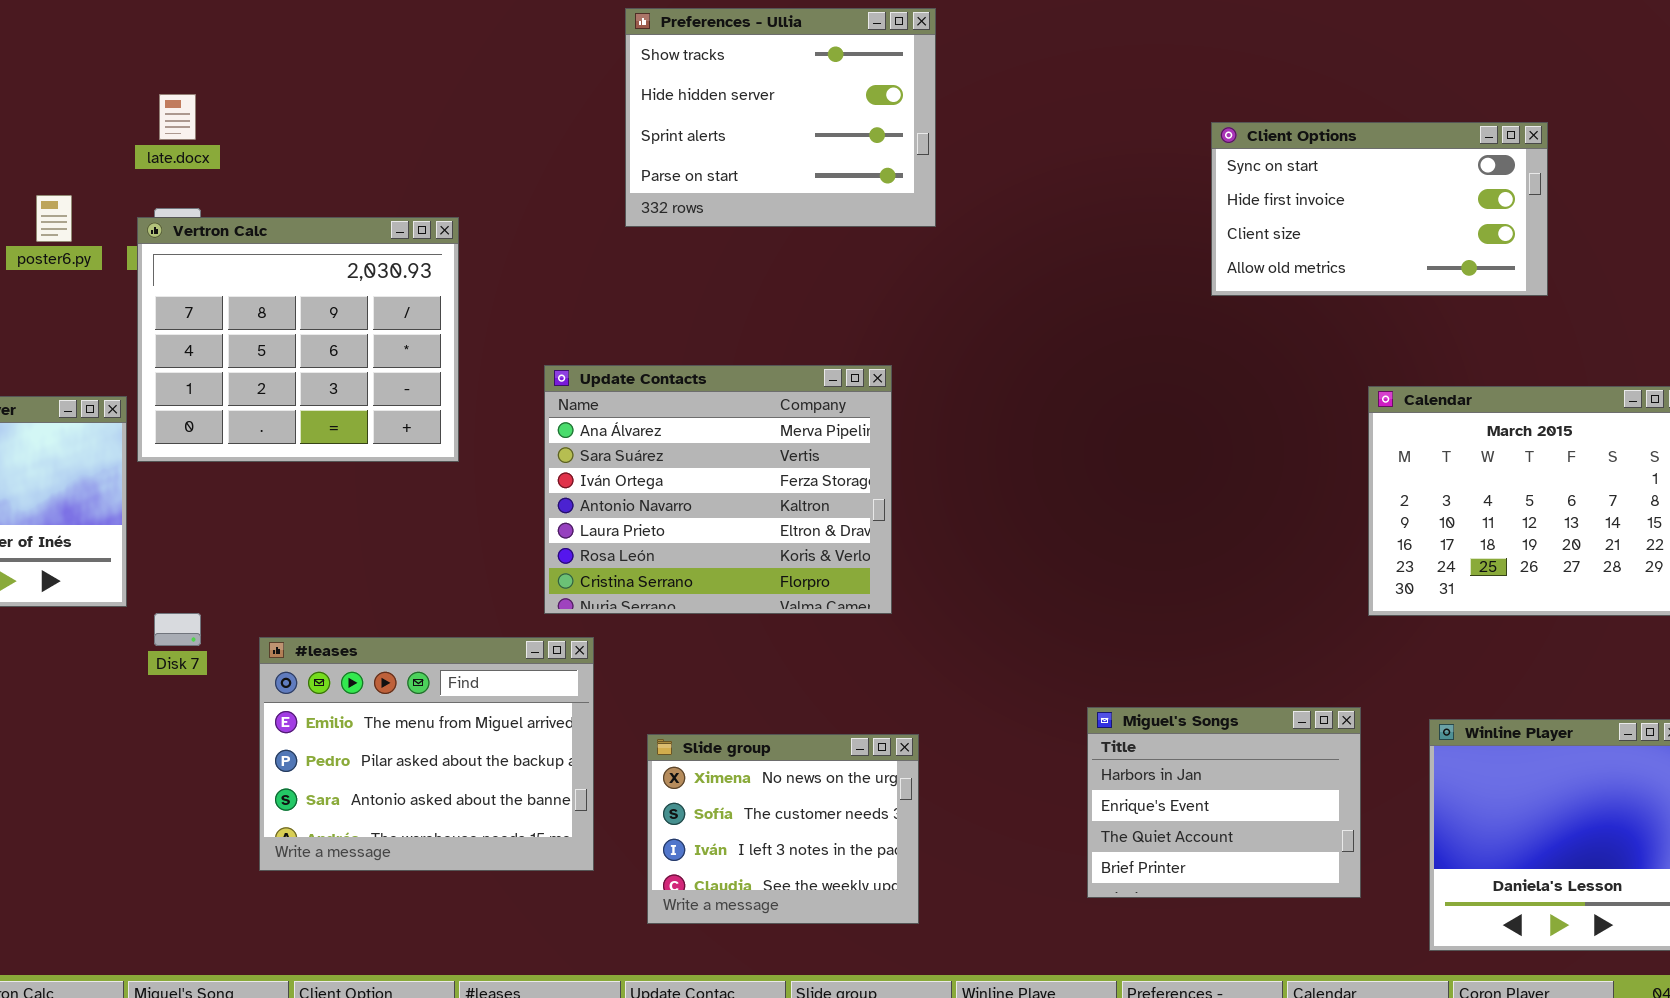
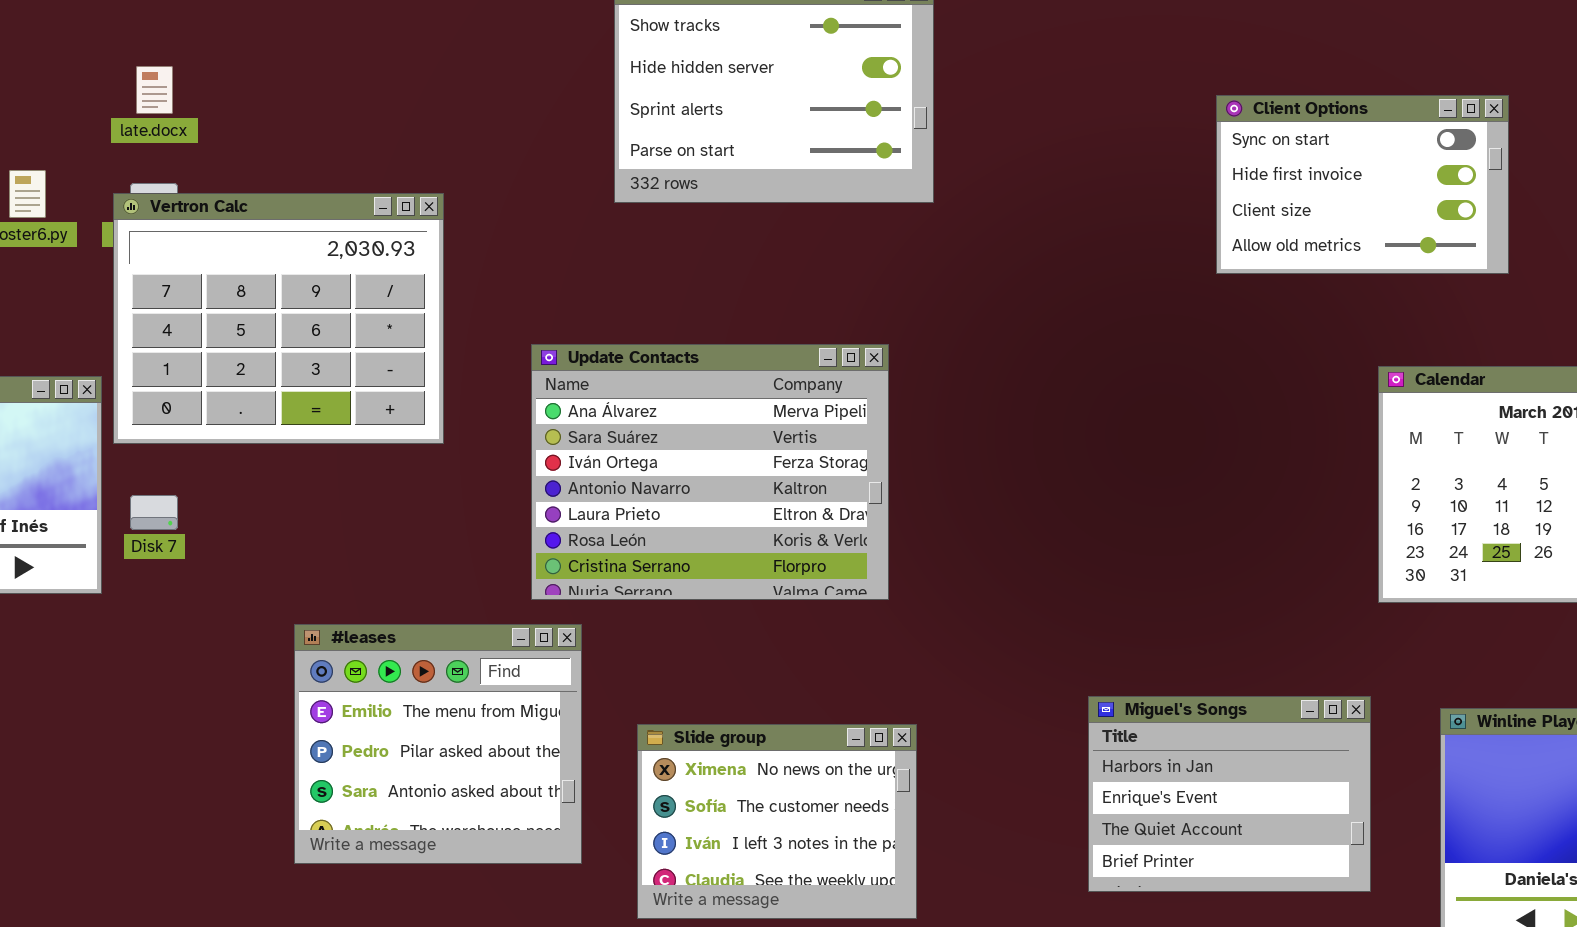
Client Options: [1211,122,1548,296] -> [1216,95,1509,274], resized
Disk 7: [154,613,201,646] -> [130,495,178,530], moved
#leases: [259,637,594,871] -> [294,624,582,864], resized

